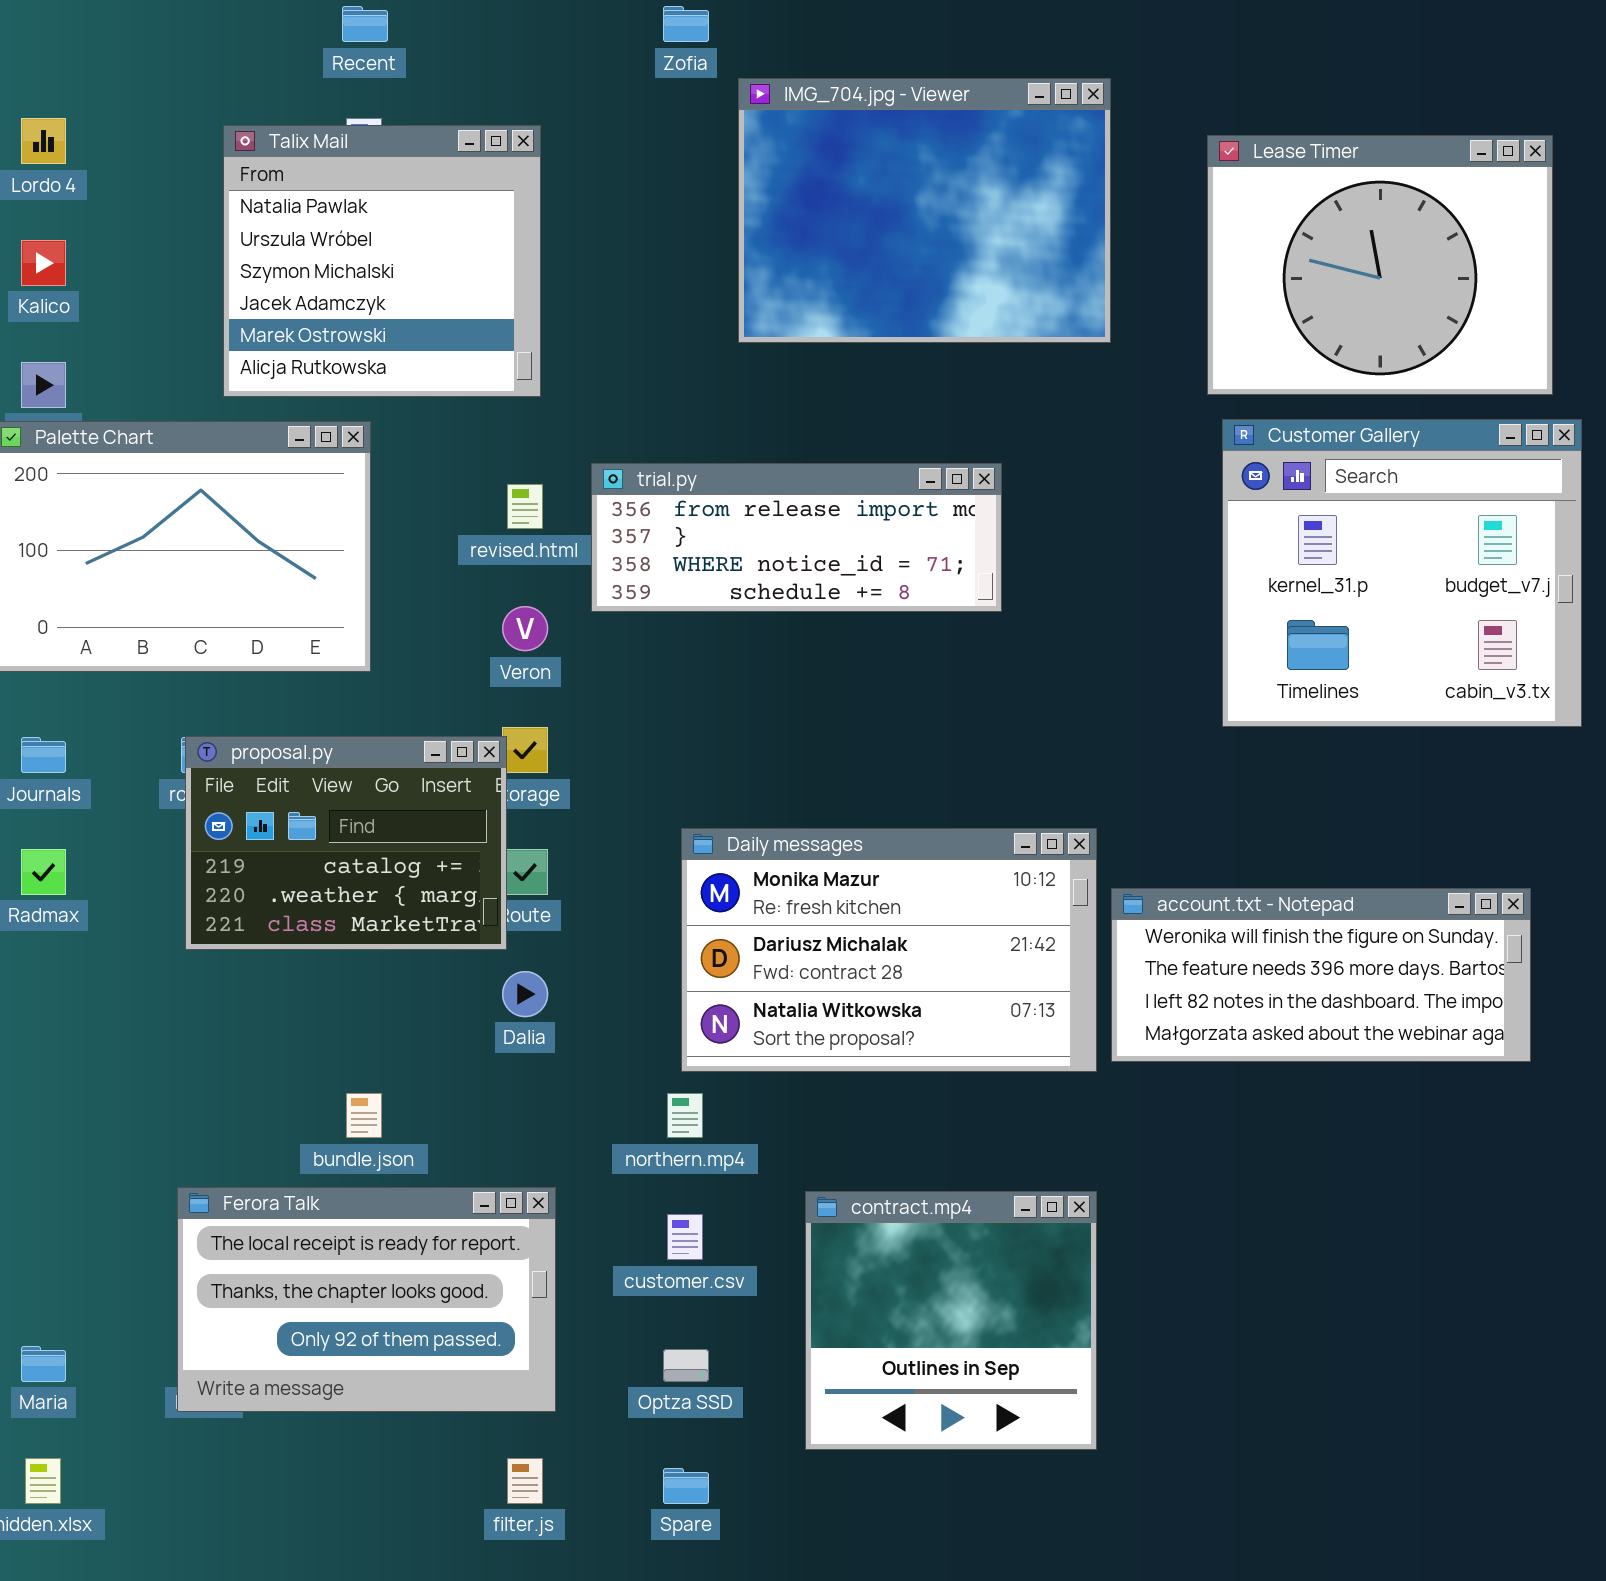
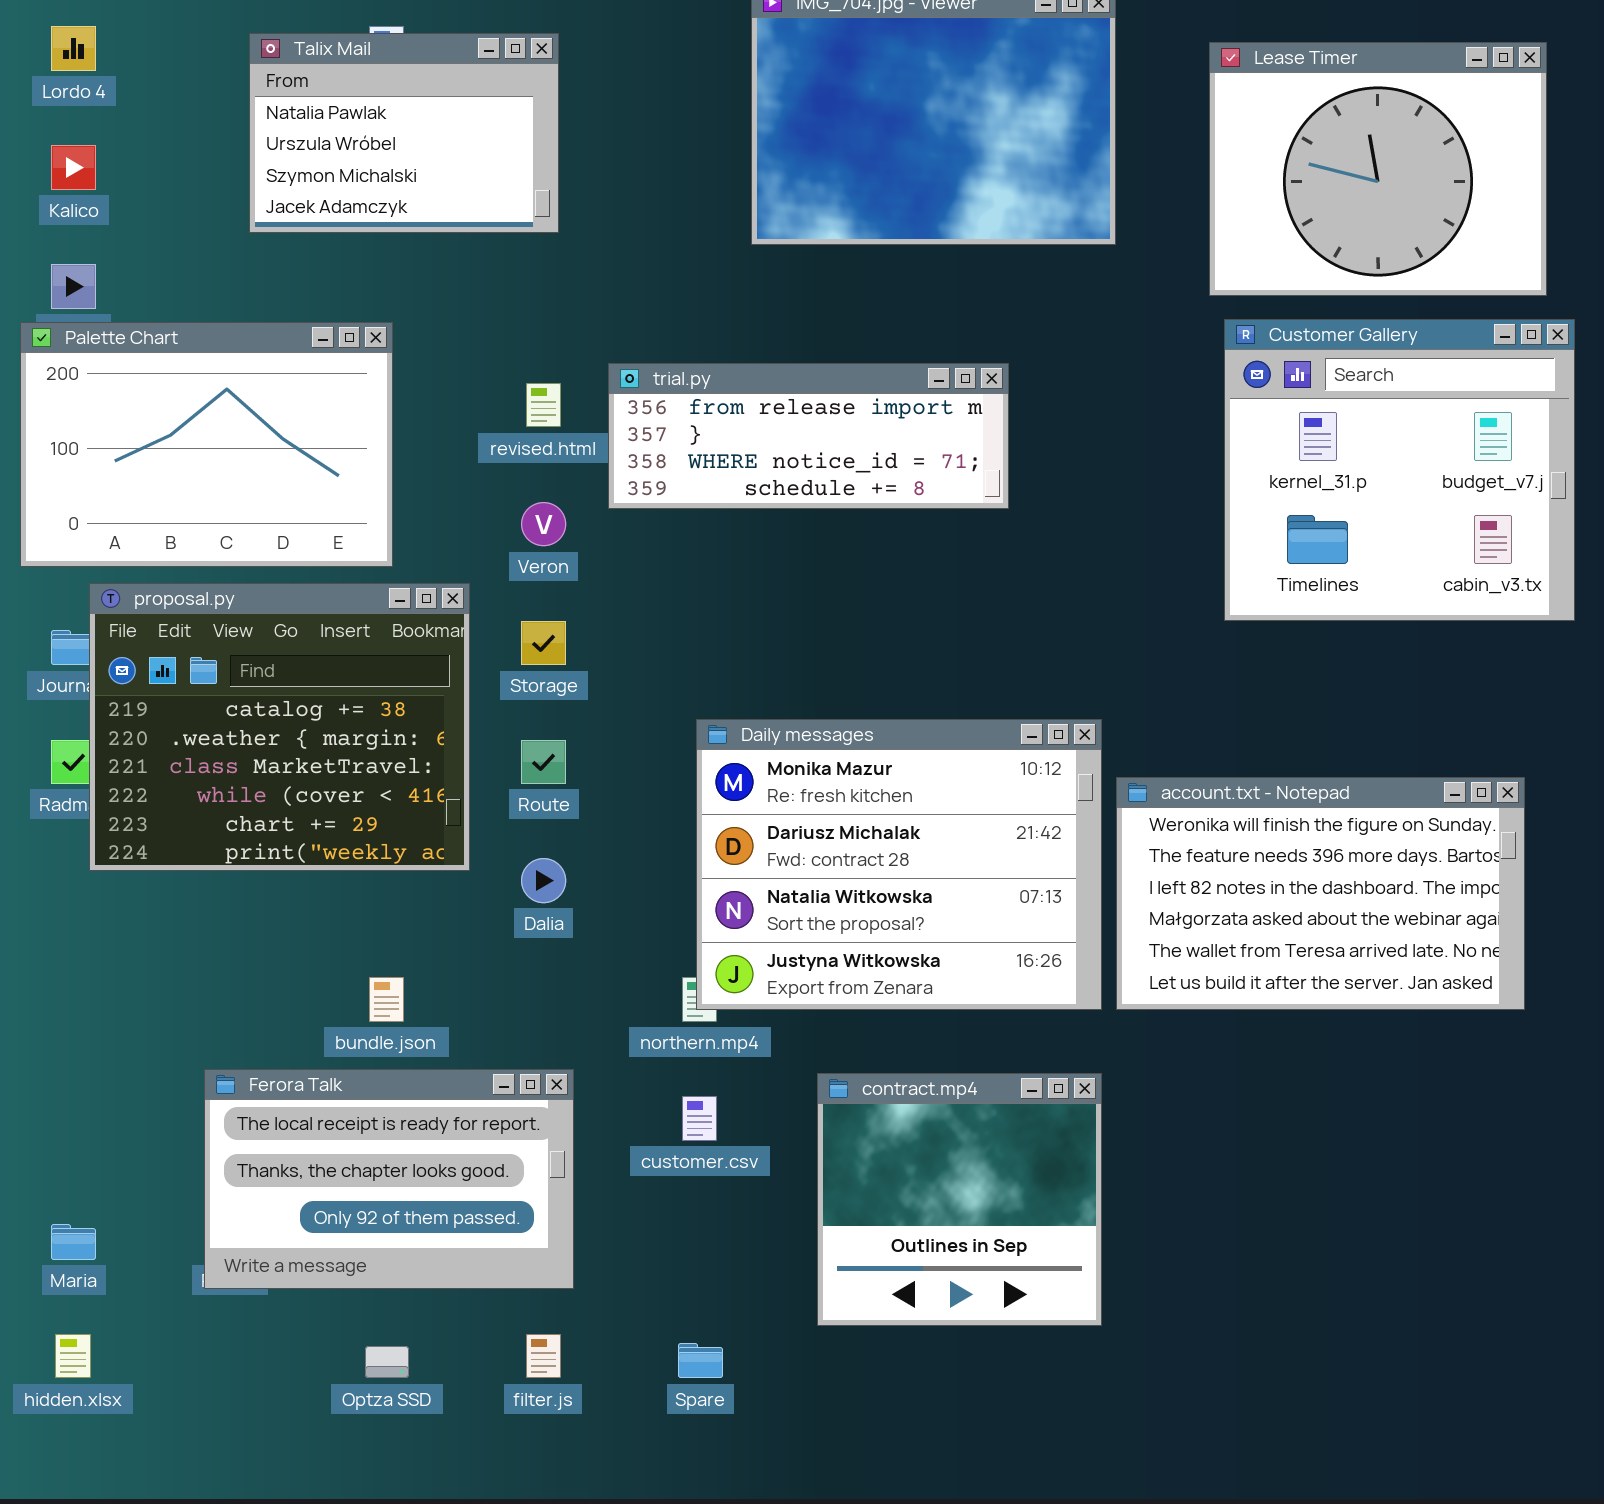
Talix Mail: [223,125,541,397] -> [249,33,559,233], resized
proposal.py: [185,736,507,950] -> [89,583,470,871], moved, resized
Daily messages: [681,828,1097,1072] -> [696,719,1102,1010], resized
account.txt - Notepad: [1111,888,1531,1062] -> [1116,777,1525,1010], resized
Optza SSD: [663,1349,709,1382] -> [365,1346,409,1378], moved

